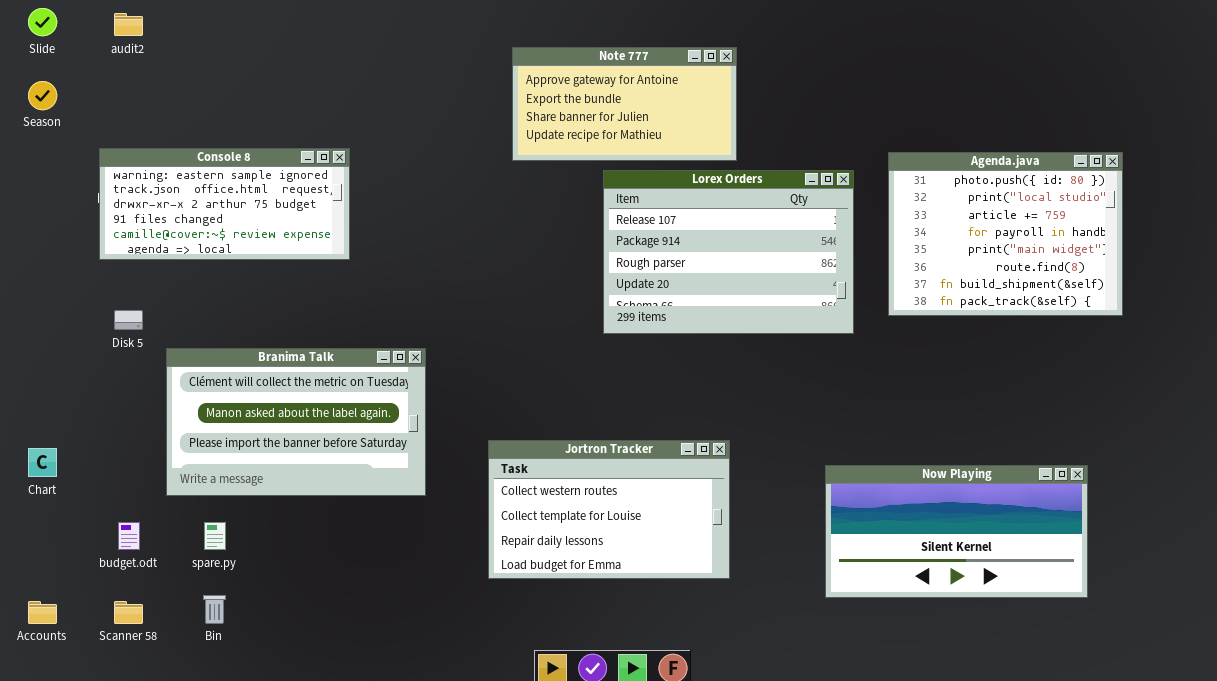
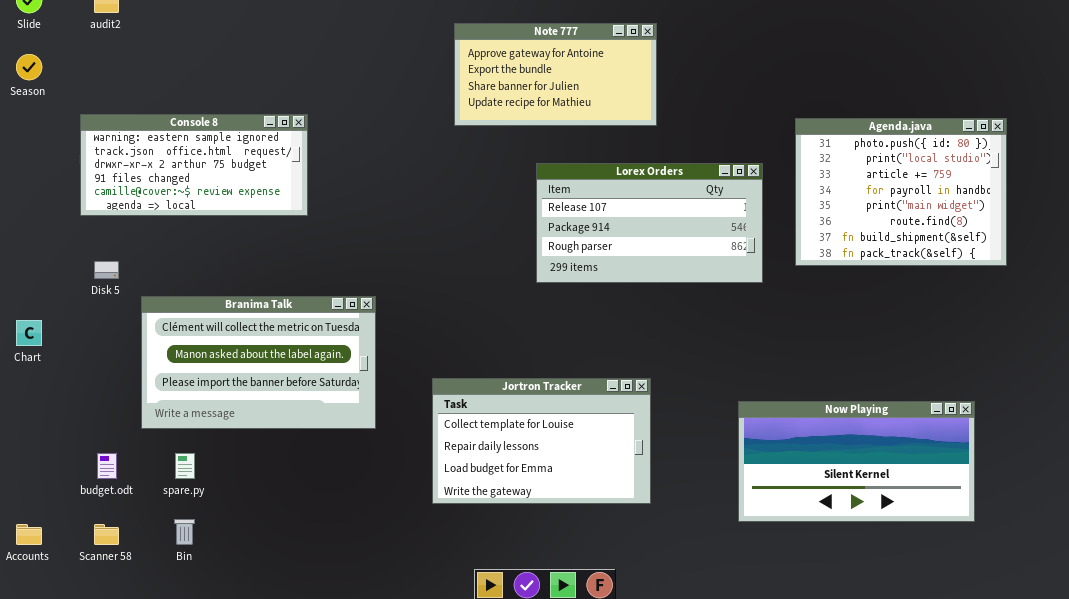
Lorex Orders: [603,170,854,334] -> [536,163,763,283], resized
Jortron Tracker: [488,440,730,579] -> [432,378,651,504], scrolled down 1 row
Chart: [28,448,57,477] -> [16,320,42,346], moved

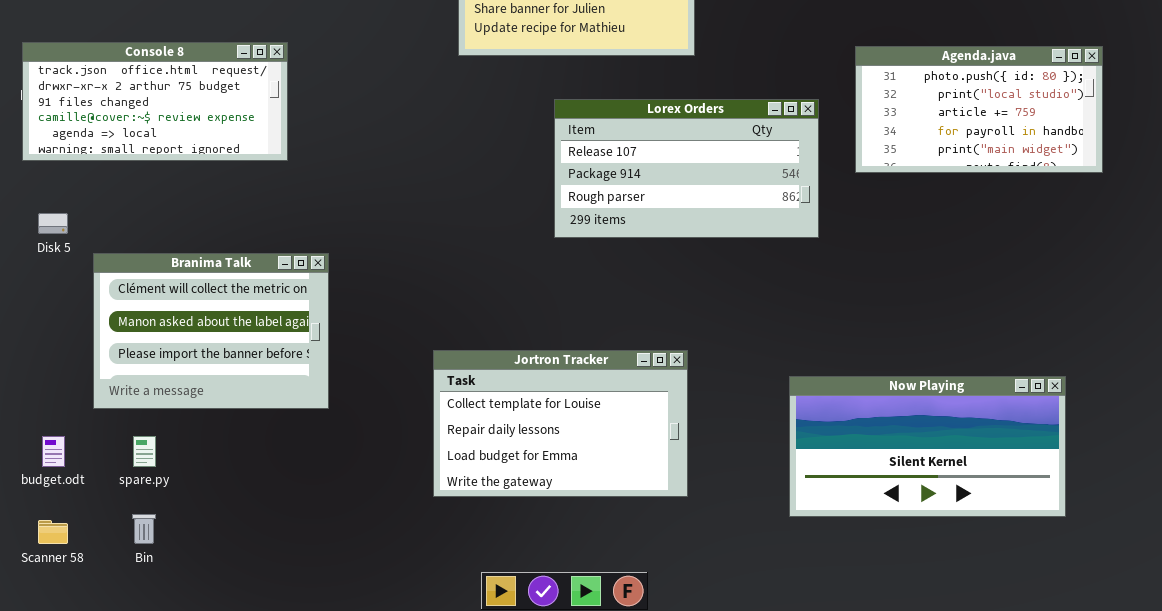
Console 8: [80,114,308,216] -> [22,42,288,161], scrolled down 1 row
Agenda.java: [795,118,1007,266] -> [855,46,1103,173], resized
Branima Talk: [141,296,376,429] -> [93,253,329,409], resized

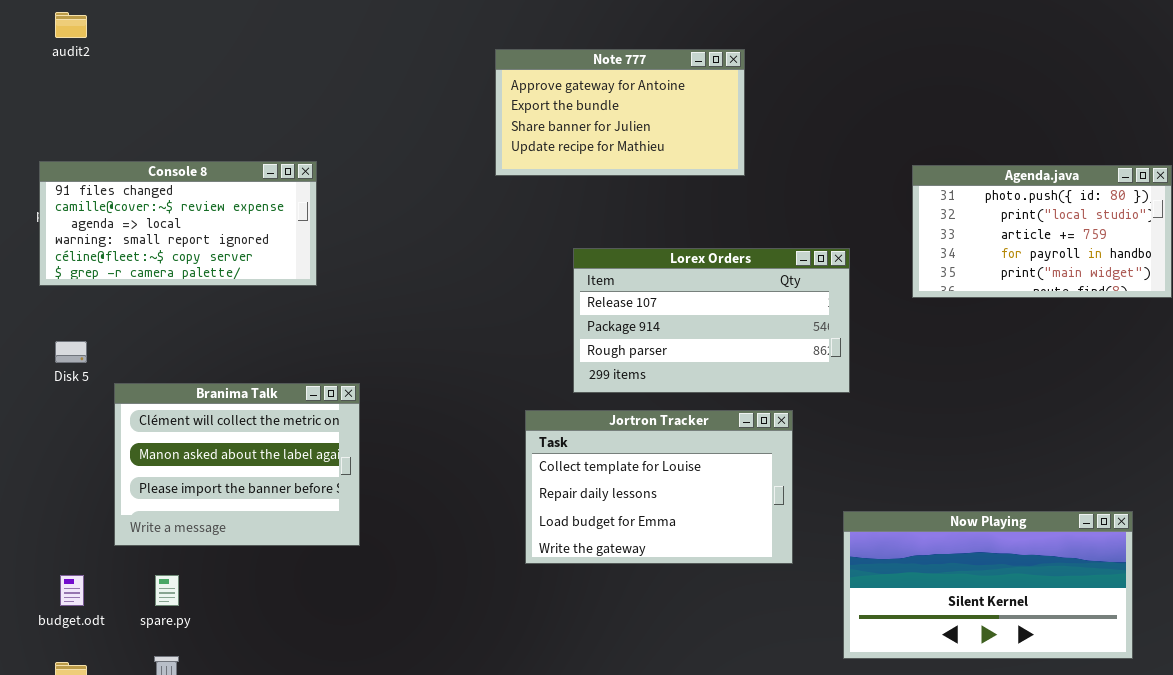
Console 8: [22,42,288,161] -> [39,161,317,286], scrolled down 2 rows
Lorex Orders: [554,99,819,238] -> [573,248,850,393], moved
Jortron Tracker: [433,350,688,497] -> [525,410,793,564], moved

